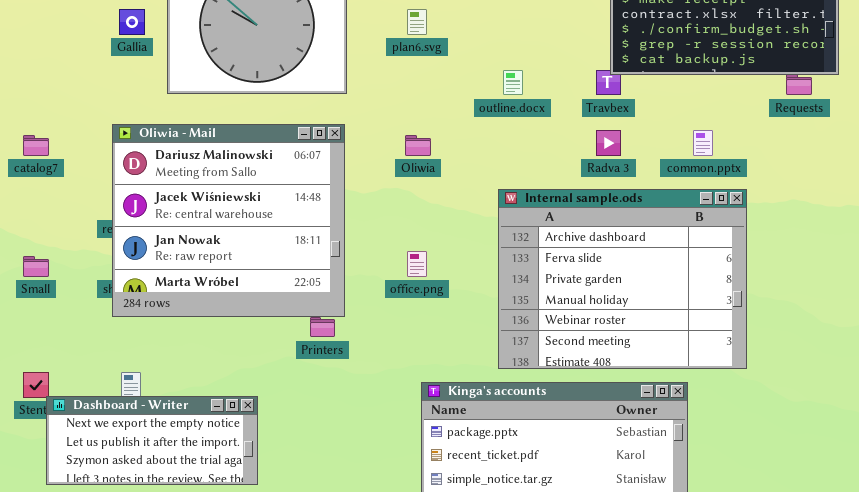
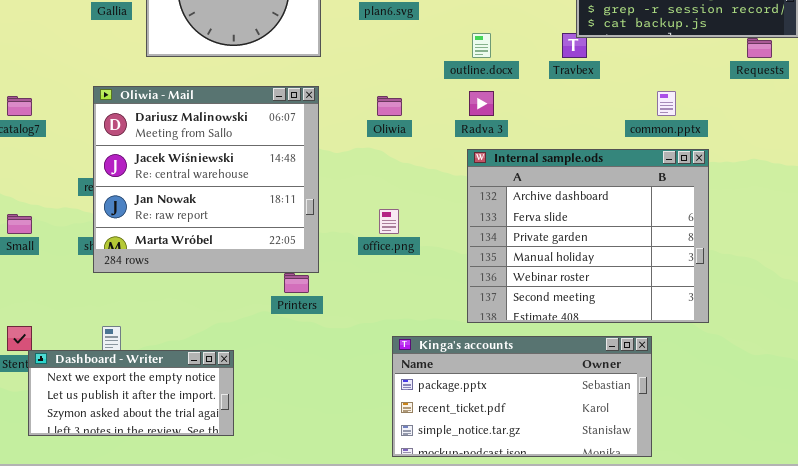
Radva 3: [596,130,621,156] -> [469,91,494,116], moved

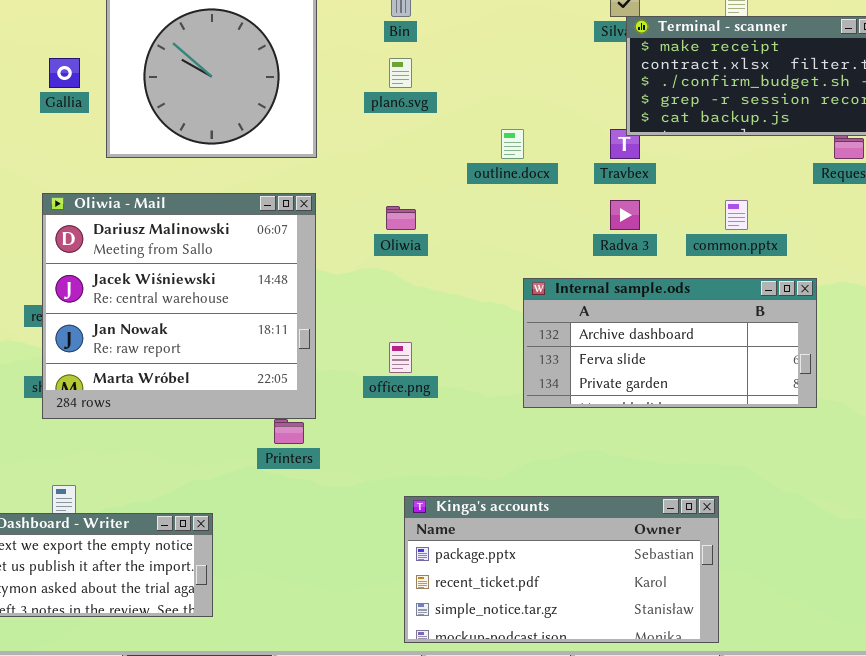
Radva 3: [469,91,494,116] -> [610,200,640,230], moved
Internal sample.ods: [467,149,709,323] -> [523,278,817,408], moved, resized

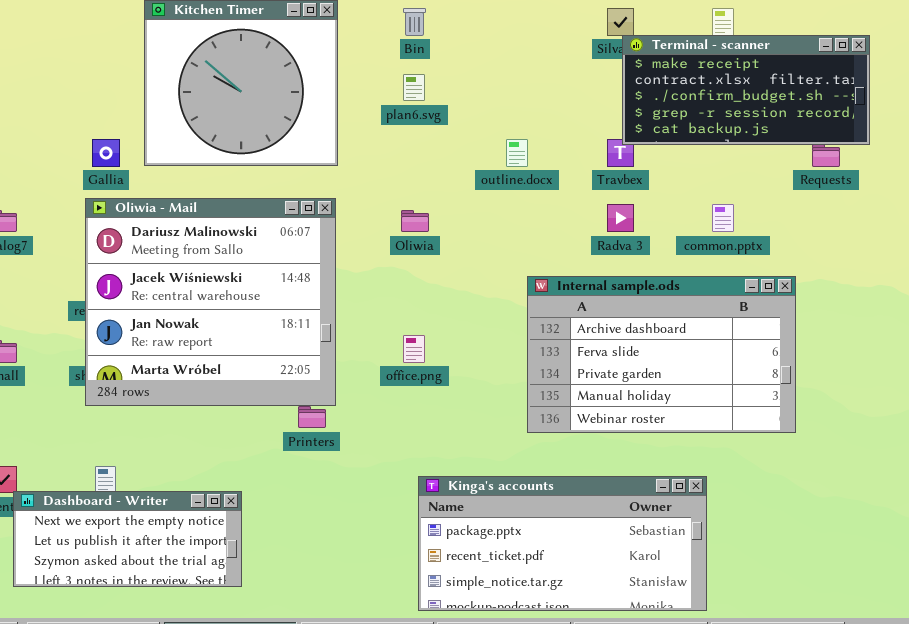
Gallia: [49,58,80,88] -> [92,139,120,167], moved
Internal sample.ods: [523,278,817,408] -> [527,276,796,433], resized

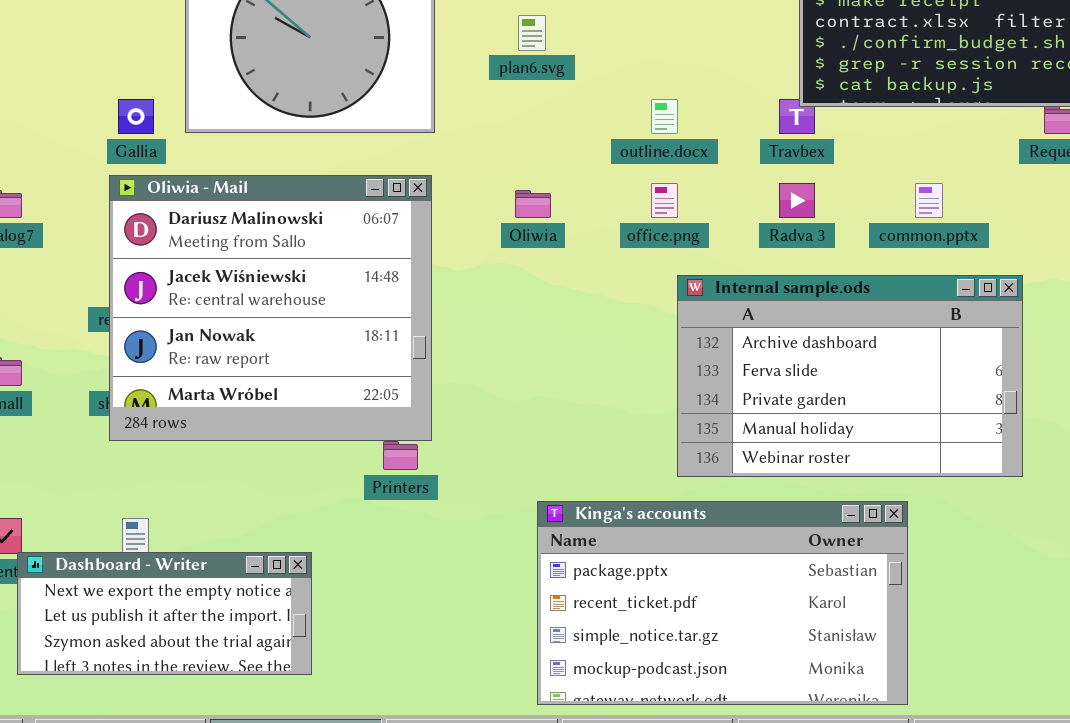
office.png: [403,335,425,363] -> [651,183,678,218], moved
Kinga's accounts: [418,476,707,611] -> [537,501,908,705], resized

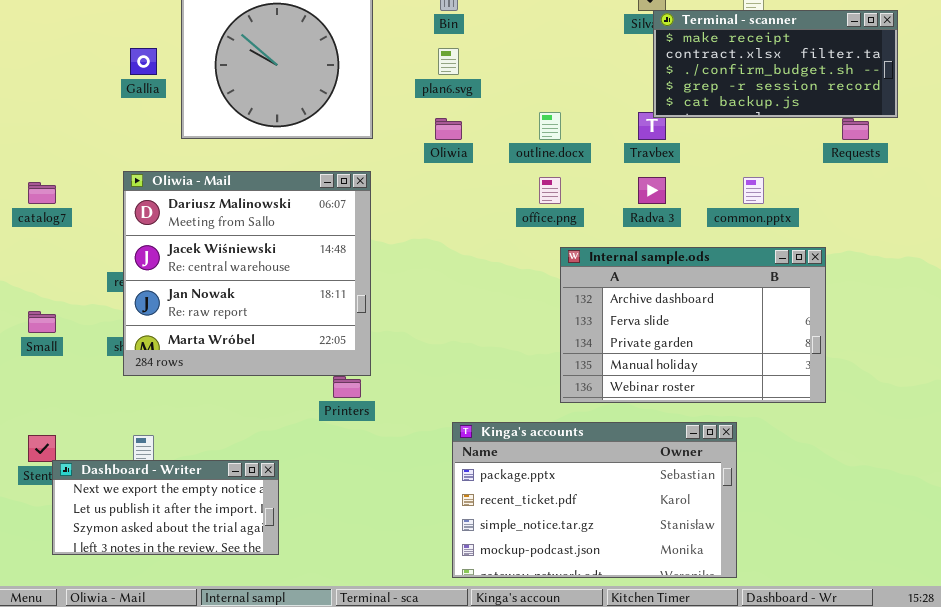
Gallia: [118,99,154,134] -> [130,48,157,75], moved
Oliwia: [515,190,551,218] -> [435,118,462,140], moved

